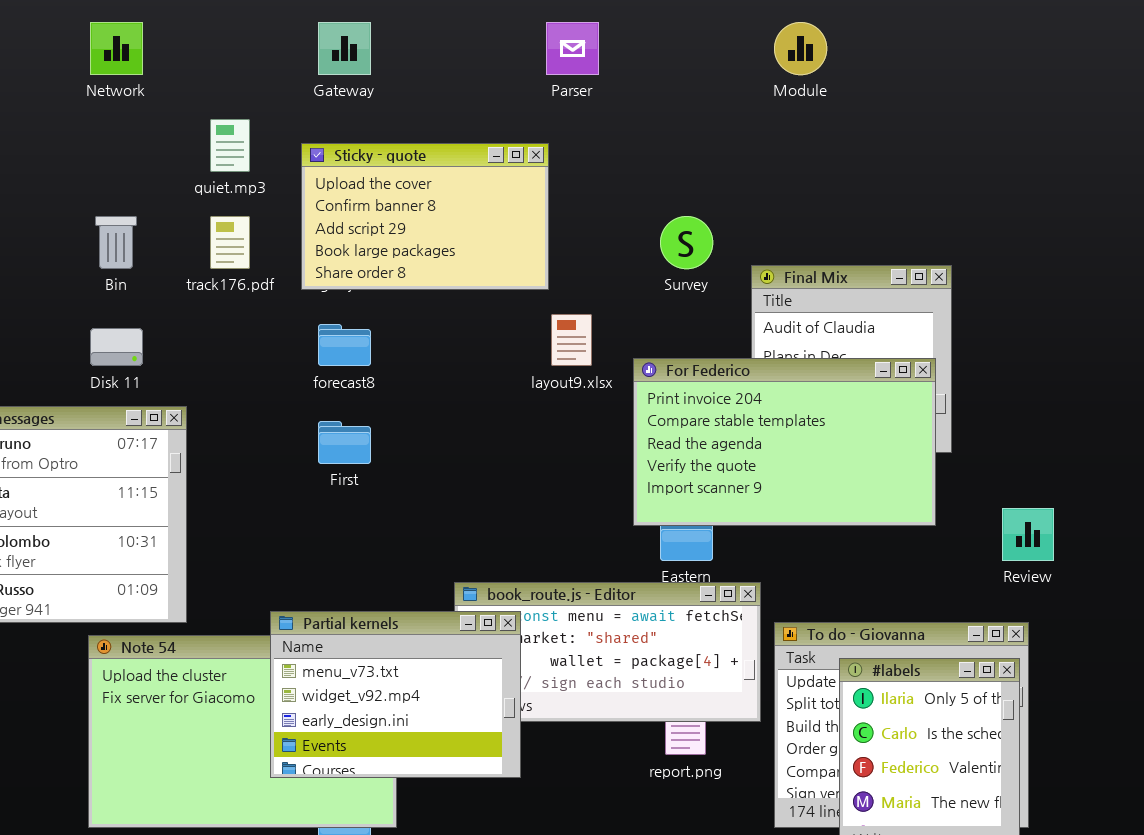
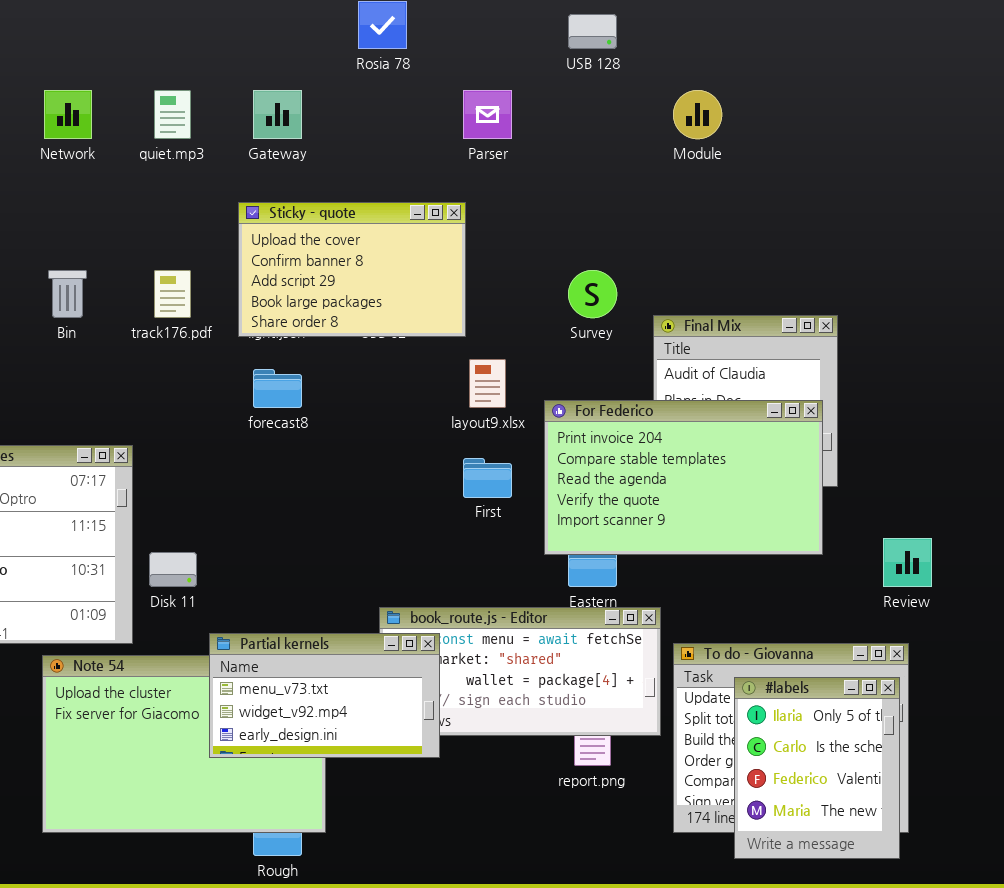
quiet.mp3: [210,119,250,172] -> [154,90,191,139], moved
Disk 11: [90,328,143,366] -> [149,552,197,587], moved
First: [318,421,371,464] -> [463,458,512,498], moved
Partial kernels: [270,611,521,778] -> [209,633,440,758], resized

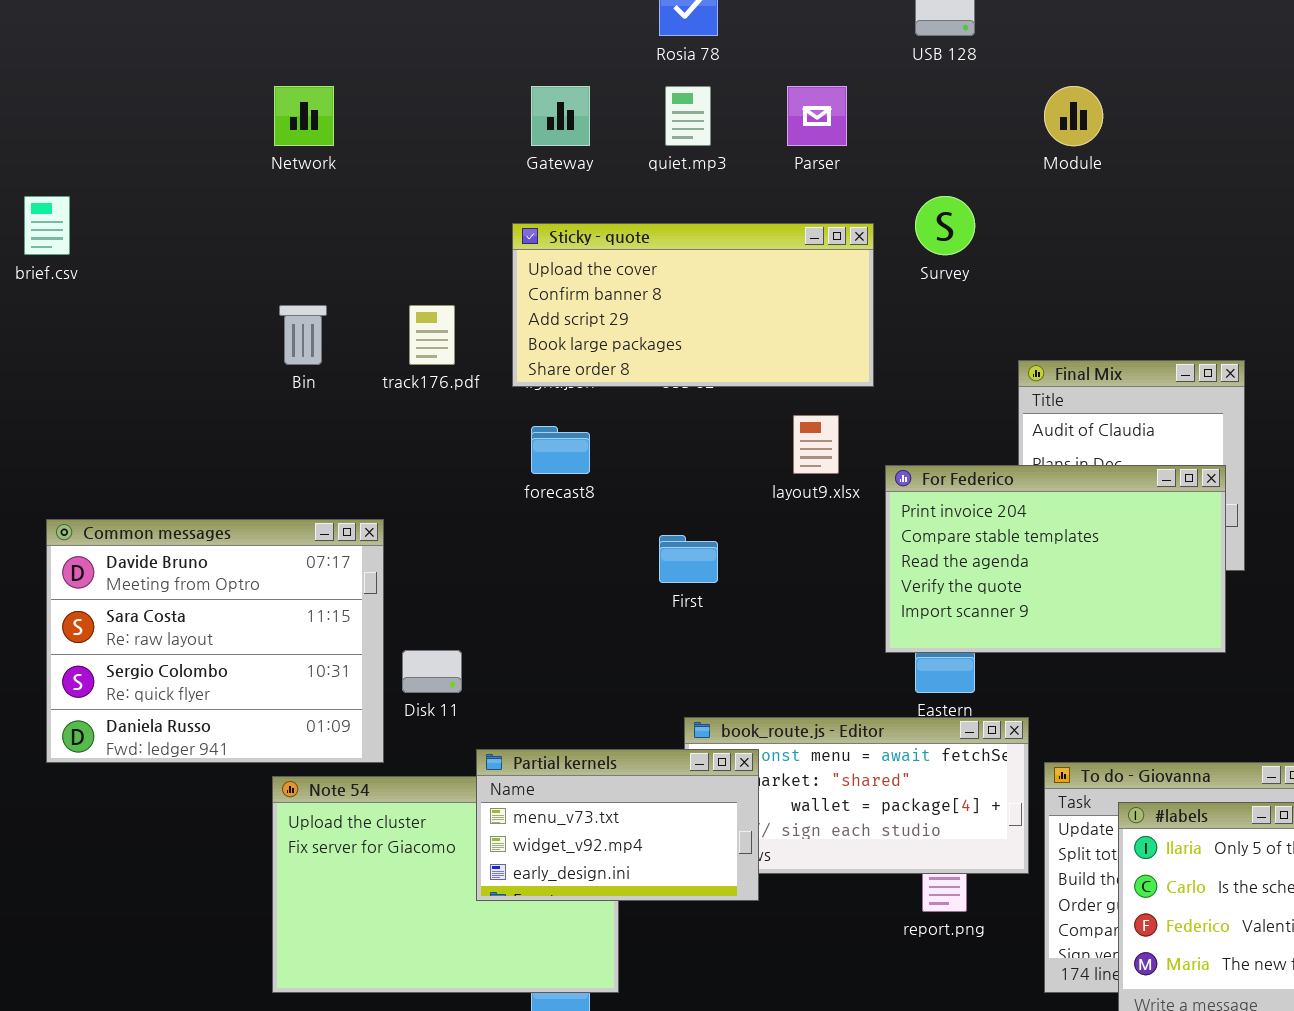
quiet.mp3: [154,90,191,139] -> [665,86,711,146], moved
Sticky - quote: [238,202,466,337] -> [512,223,874,387], resized
Survey: [568,270,617,318] -> [915,196,975,255], moved
First: [463,458,512,498] -> [659,535,718,583], moved

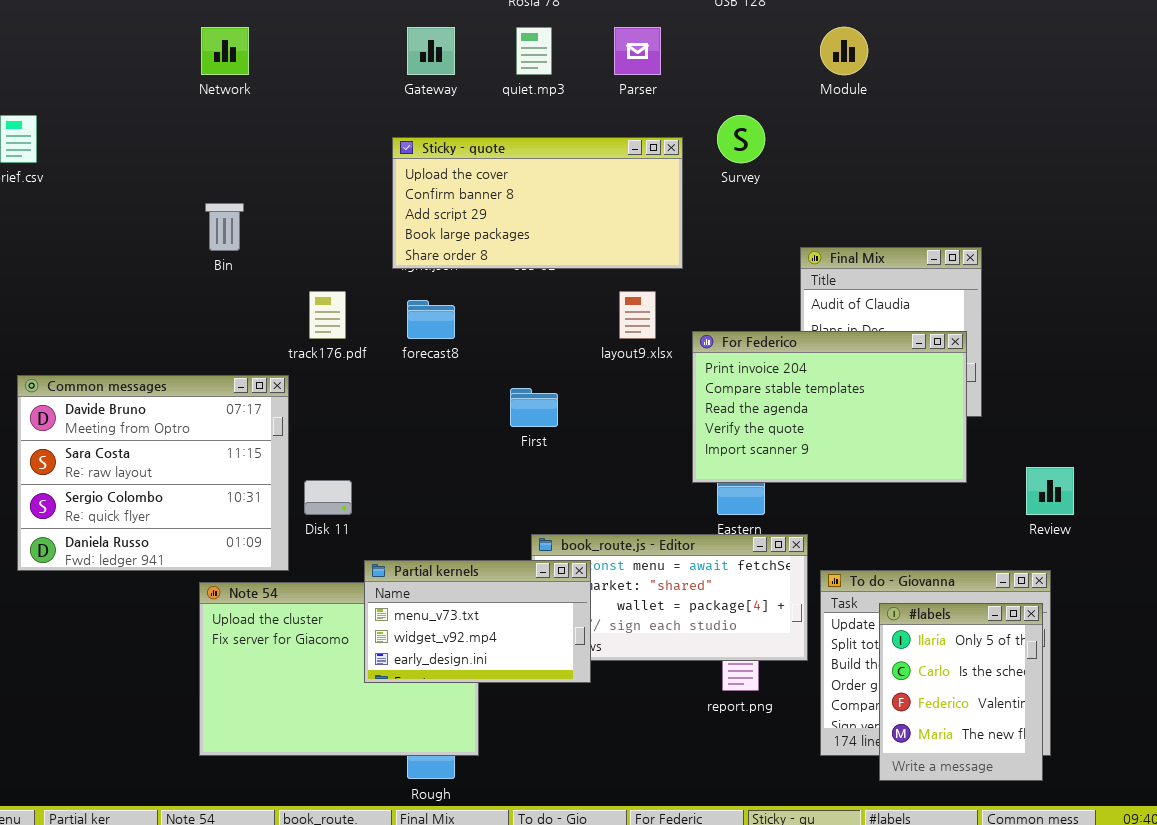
track176.pdf: [409,305,455,365] -> [309,291,346,339], moved

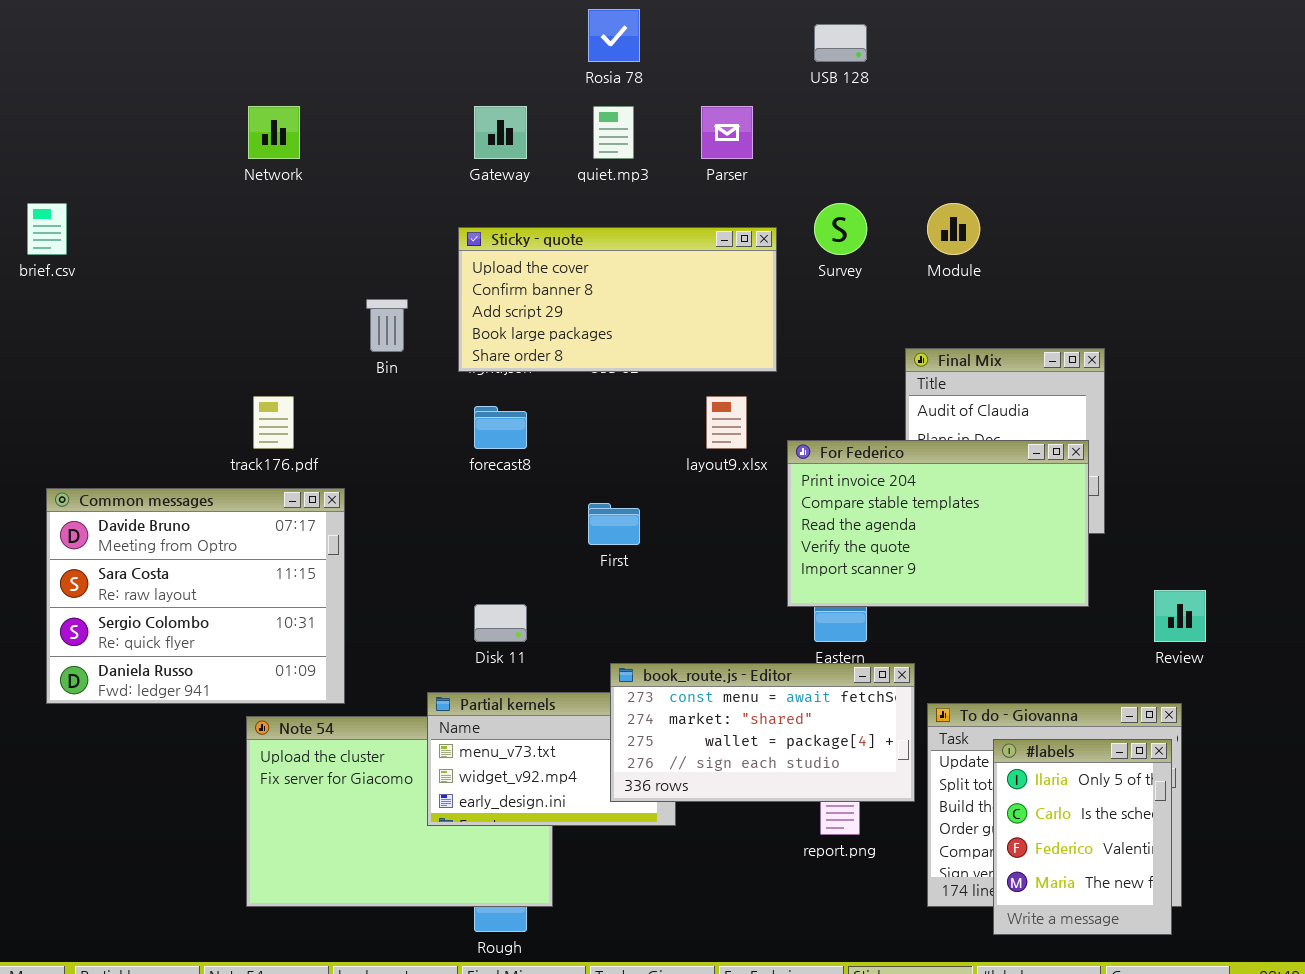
Module: [820,27,868,75] -> [927,203,980,255], moved
Bin: [205,203,244,251] -> [366,299,408,352], moved
track176.pdf: [309,291,346,339] -> [253,396,294,449], moved
Disk 11: [304,480,352,515] -> [474,604,527,642], moved
book_route.js - Editor: [531,534,808,661] -> [610,663,915,802], raised

